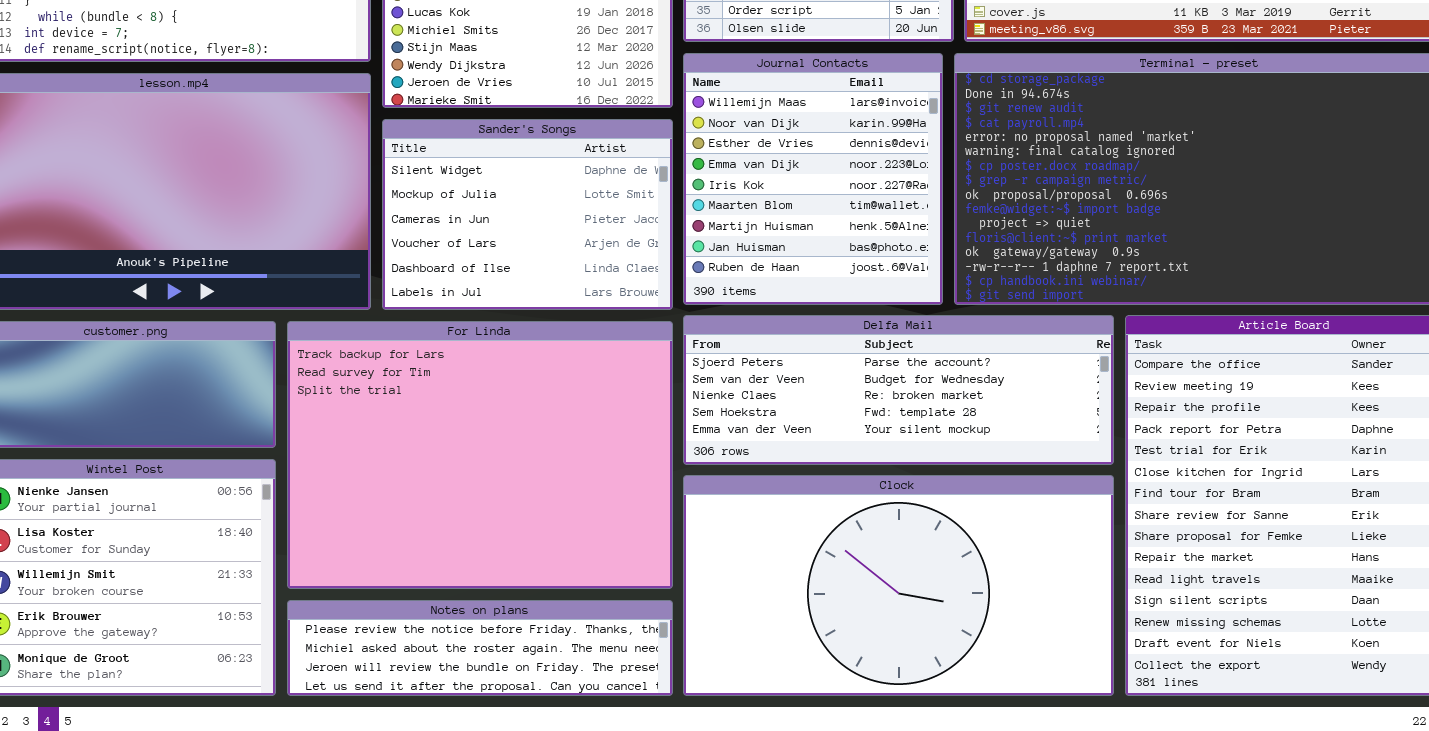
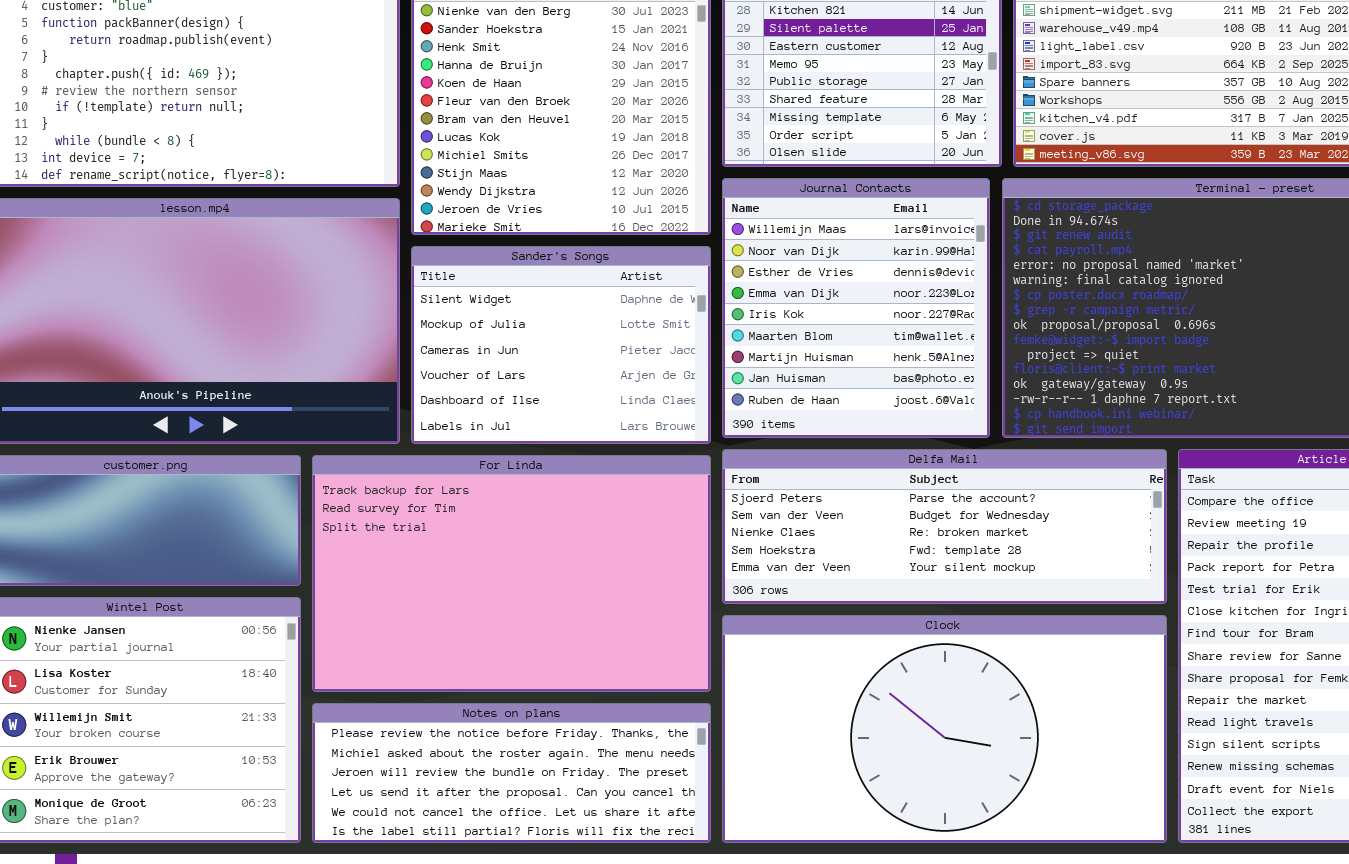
For Linda: [287,321,673,589] -> [312,455,711,692], resized
Notes on plans: [287,600,673,696] -> [312,703,711,843], resized

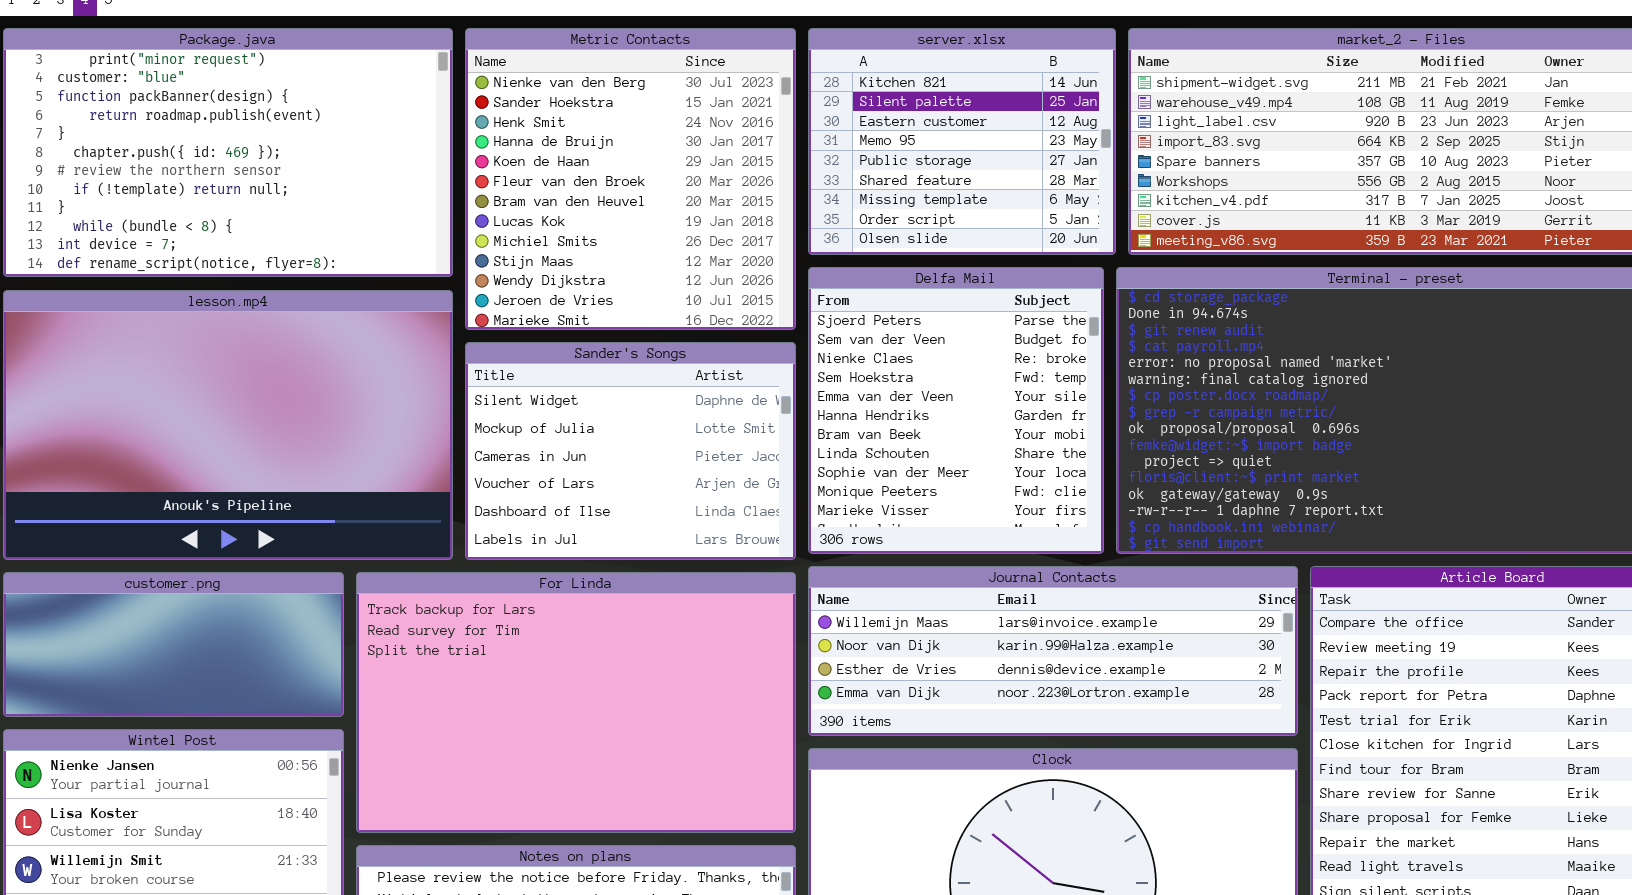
Journal Contacts: [722,178,990,438] -> [808,566,1298,736], moved, resized
Delfa Mail: [722,449,1167,604] -> [808,267,1104,554], moved, resized

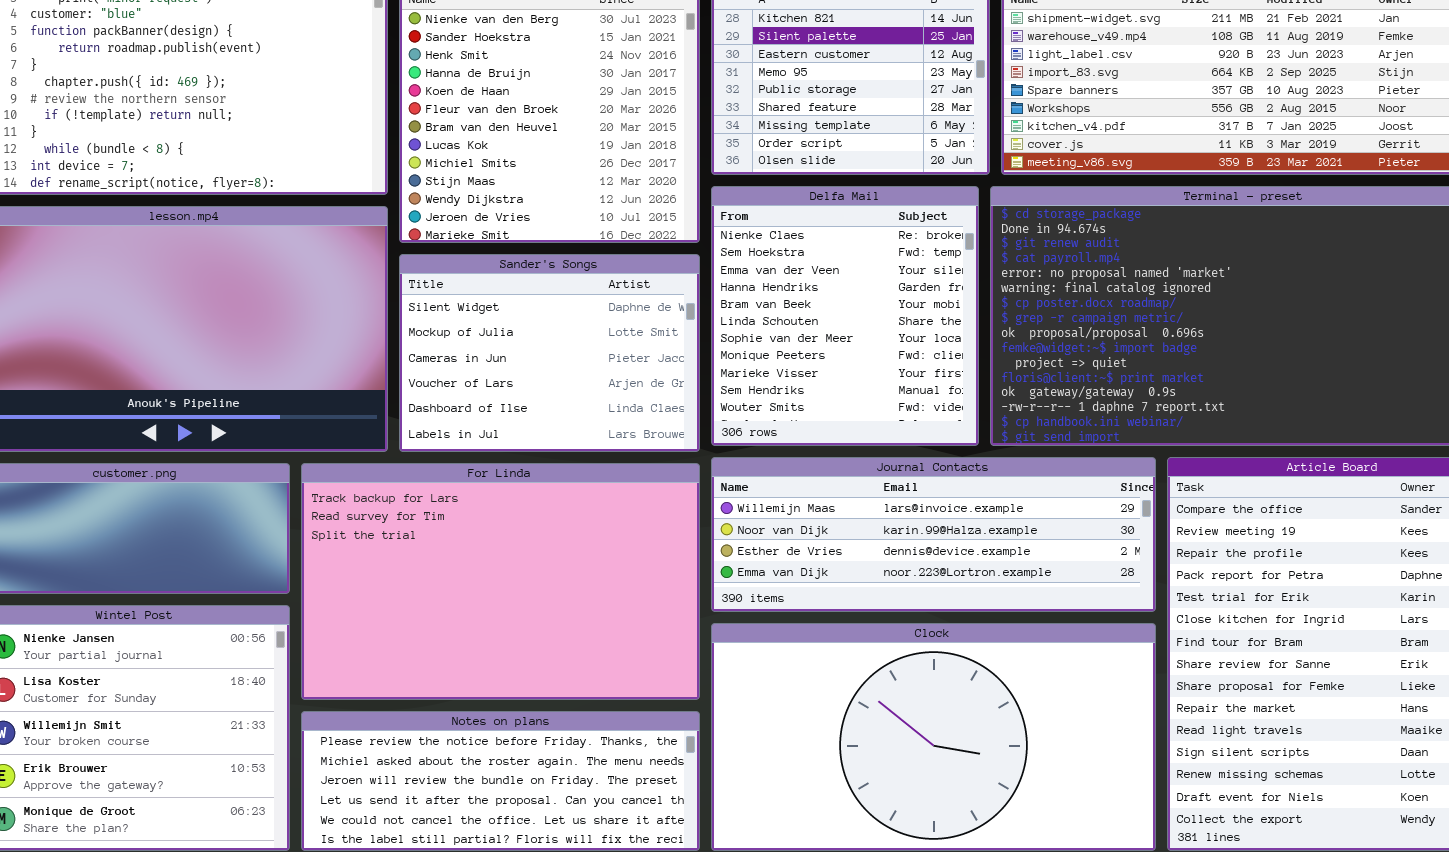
Delfa Mail: [808,267,1104,554] -> [711,186,979,446], scrolled down 2 rows

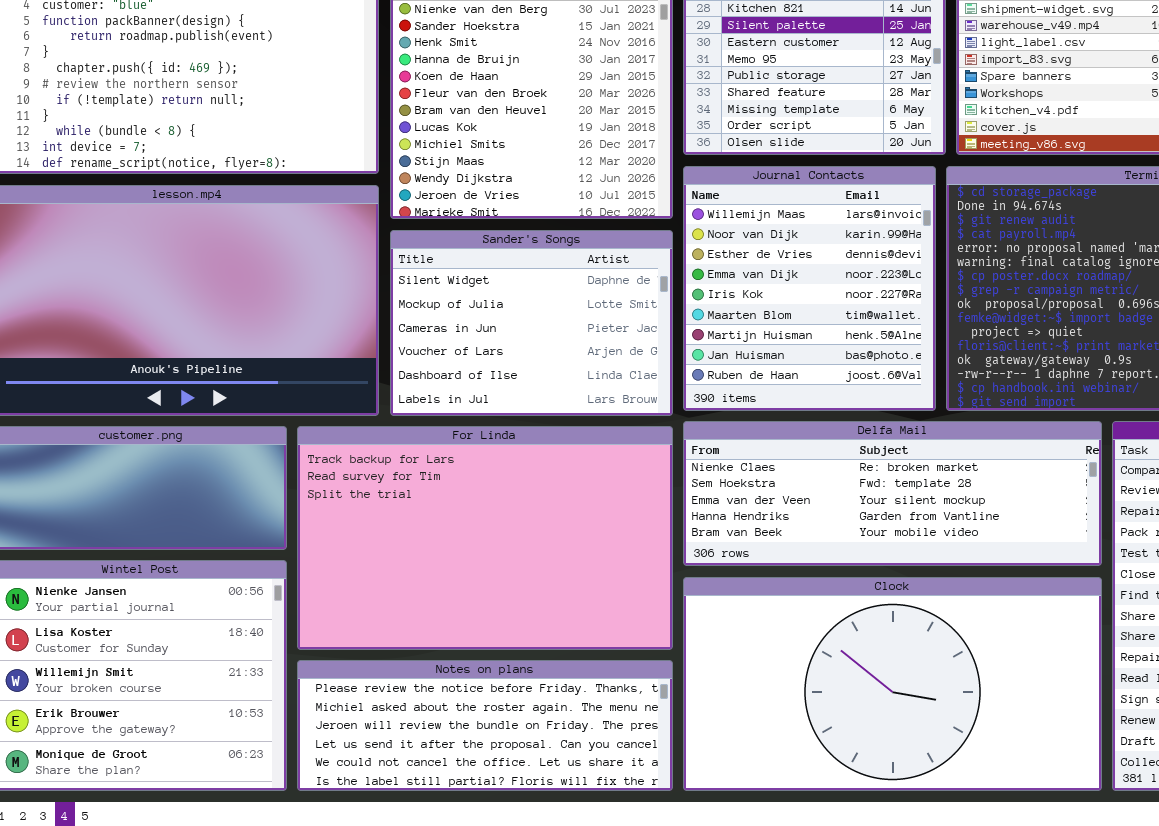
Delfa Mail: [711,186,979,446] -> [683,421,1102,566], moved, resized
Journal Contacts: [711,457,1156,612] -> [683,166,936,411], moved, resized

